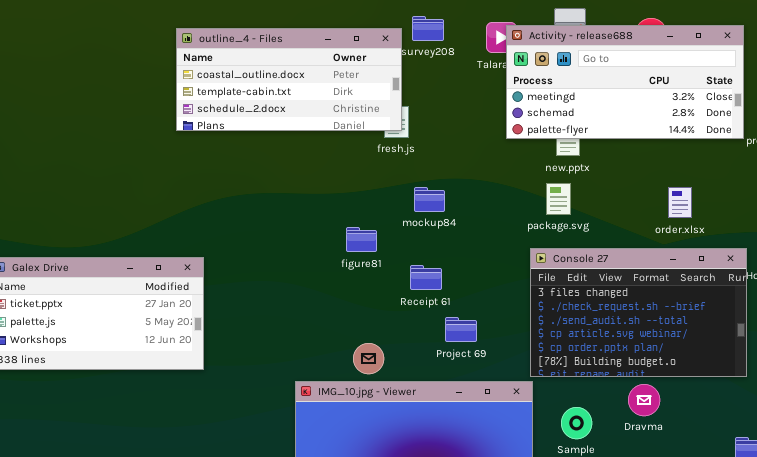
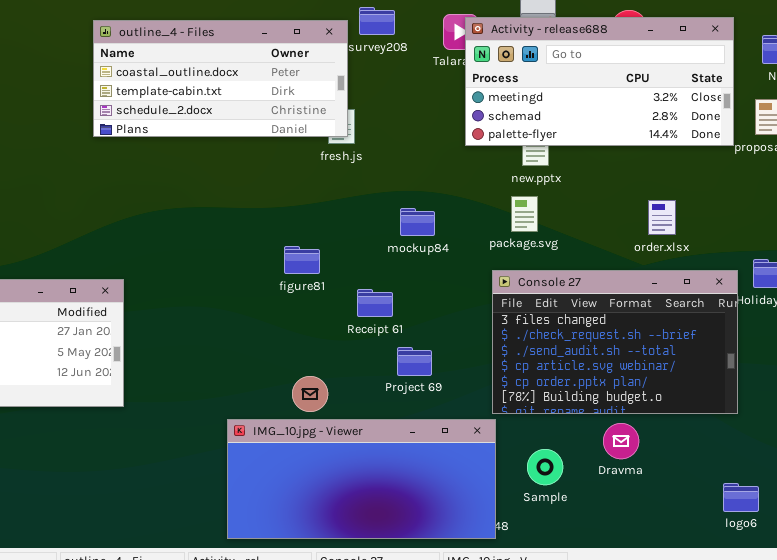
mockup84: [414,187,445,212] -> [400,208,435,236], moved

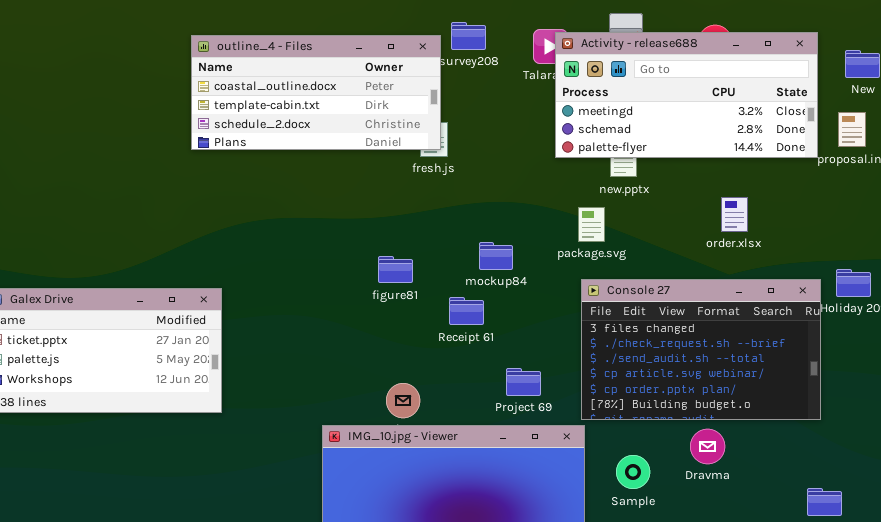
package.svg: [511,196,538,232] -> [578,207,605,242], moved
order.xlsx: [648,200,676,235] -> [721,197,748,232], moved
mockup84: [400,208,435,236] -> [479,242,513,270], moved
Project 69: [397,347,432,376] -> [506,368,541,396], moved

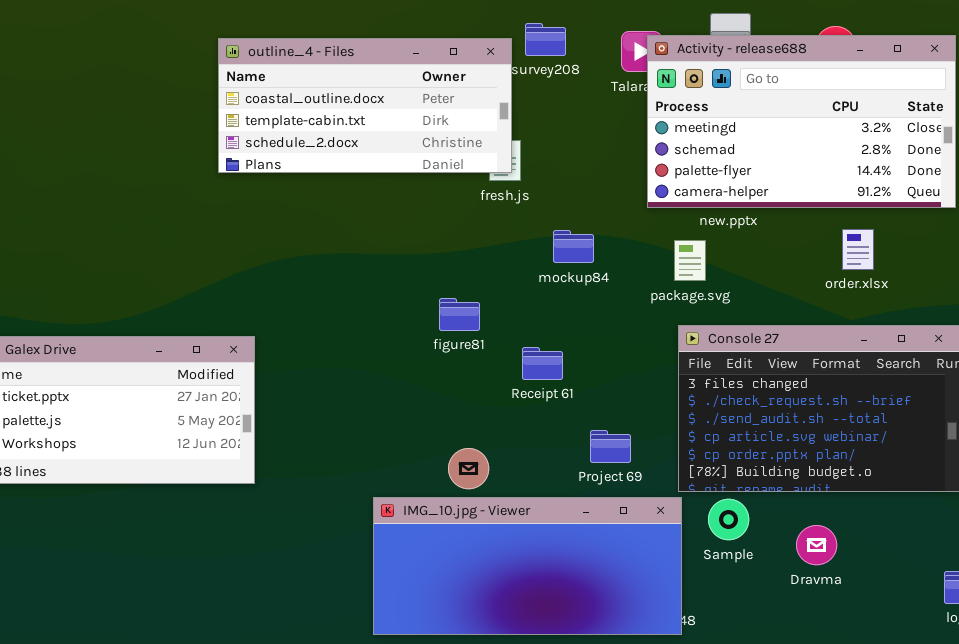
Activity - release688: [555,32,818,158] -> [647,35,956,208], resized
mockup84: [479,242,513,270] -> [553,230,594,263], moved
Dravma: [690,429,725,464] -> [796,525,837,565], moved
Sample: [616,455,650,489] -> [708,499,749,540], moved

